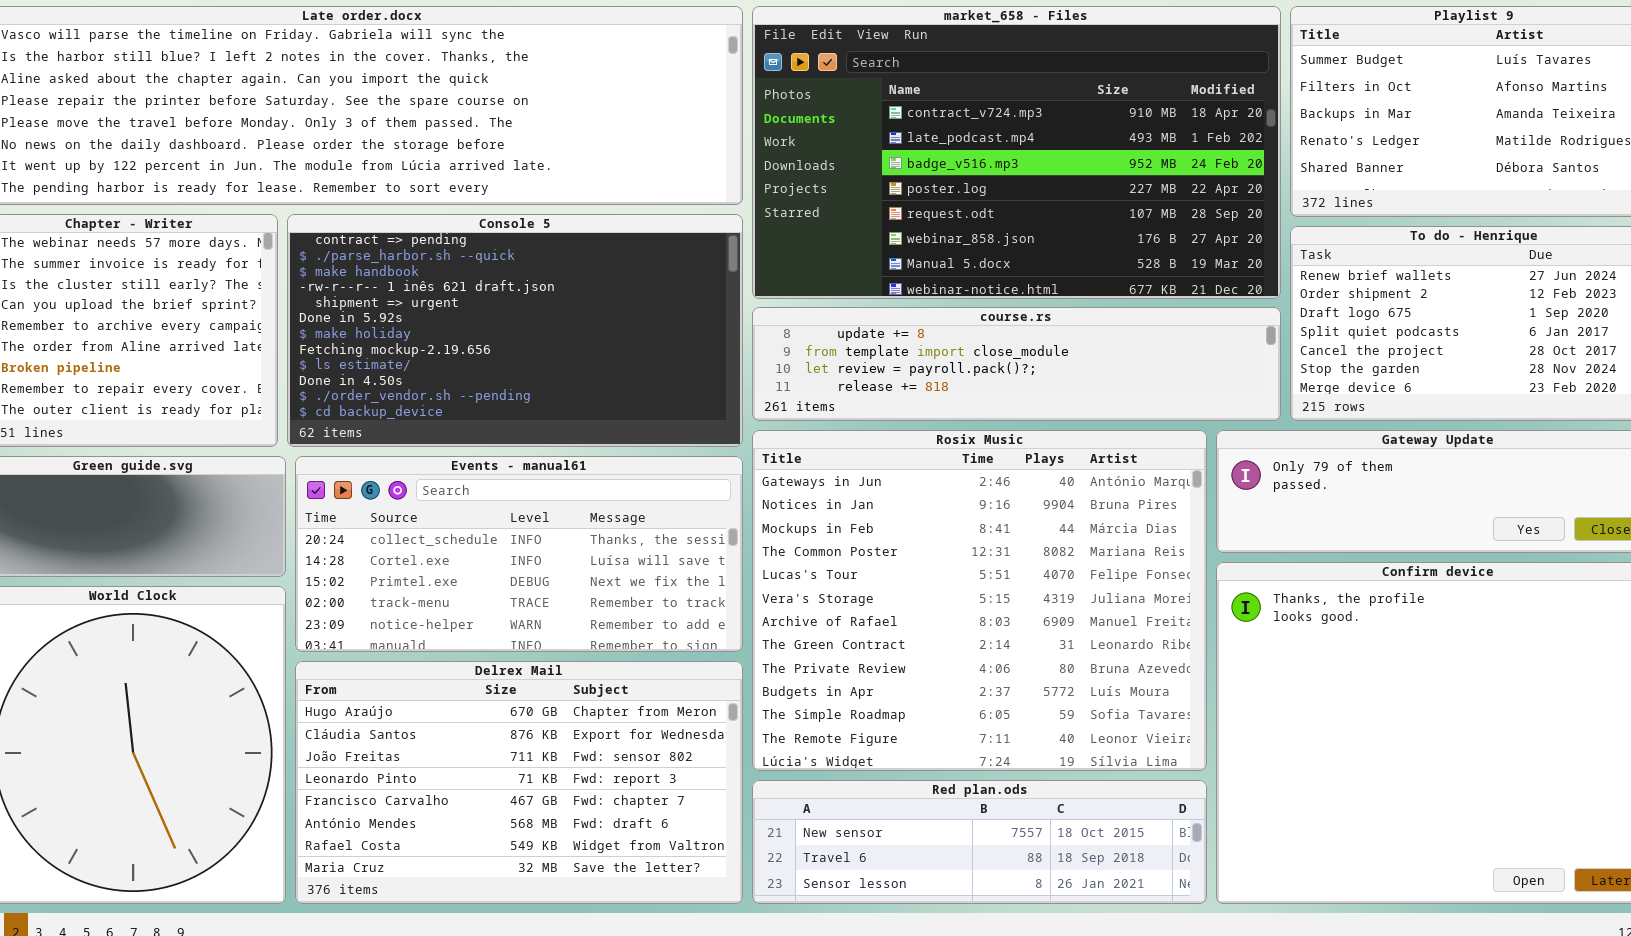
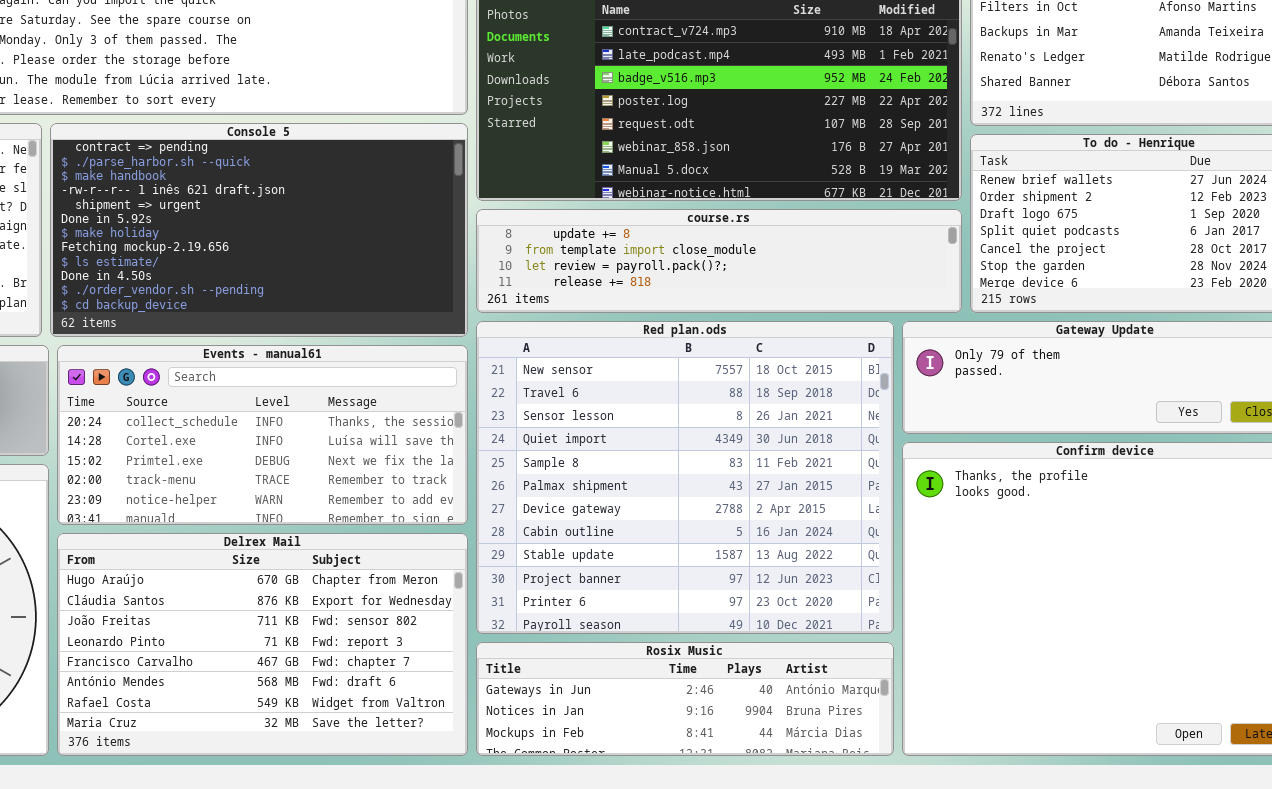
Rosix Music: [752,430,1207,771] -> [476,642,894,756], moved, resized
Red plan.ods: [752,780,1207,904] -> [476,321,894,634], moved, resized

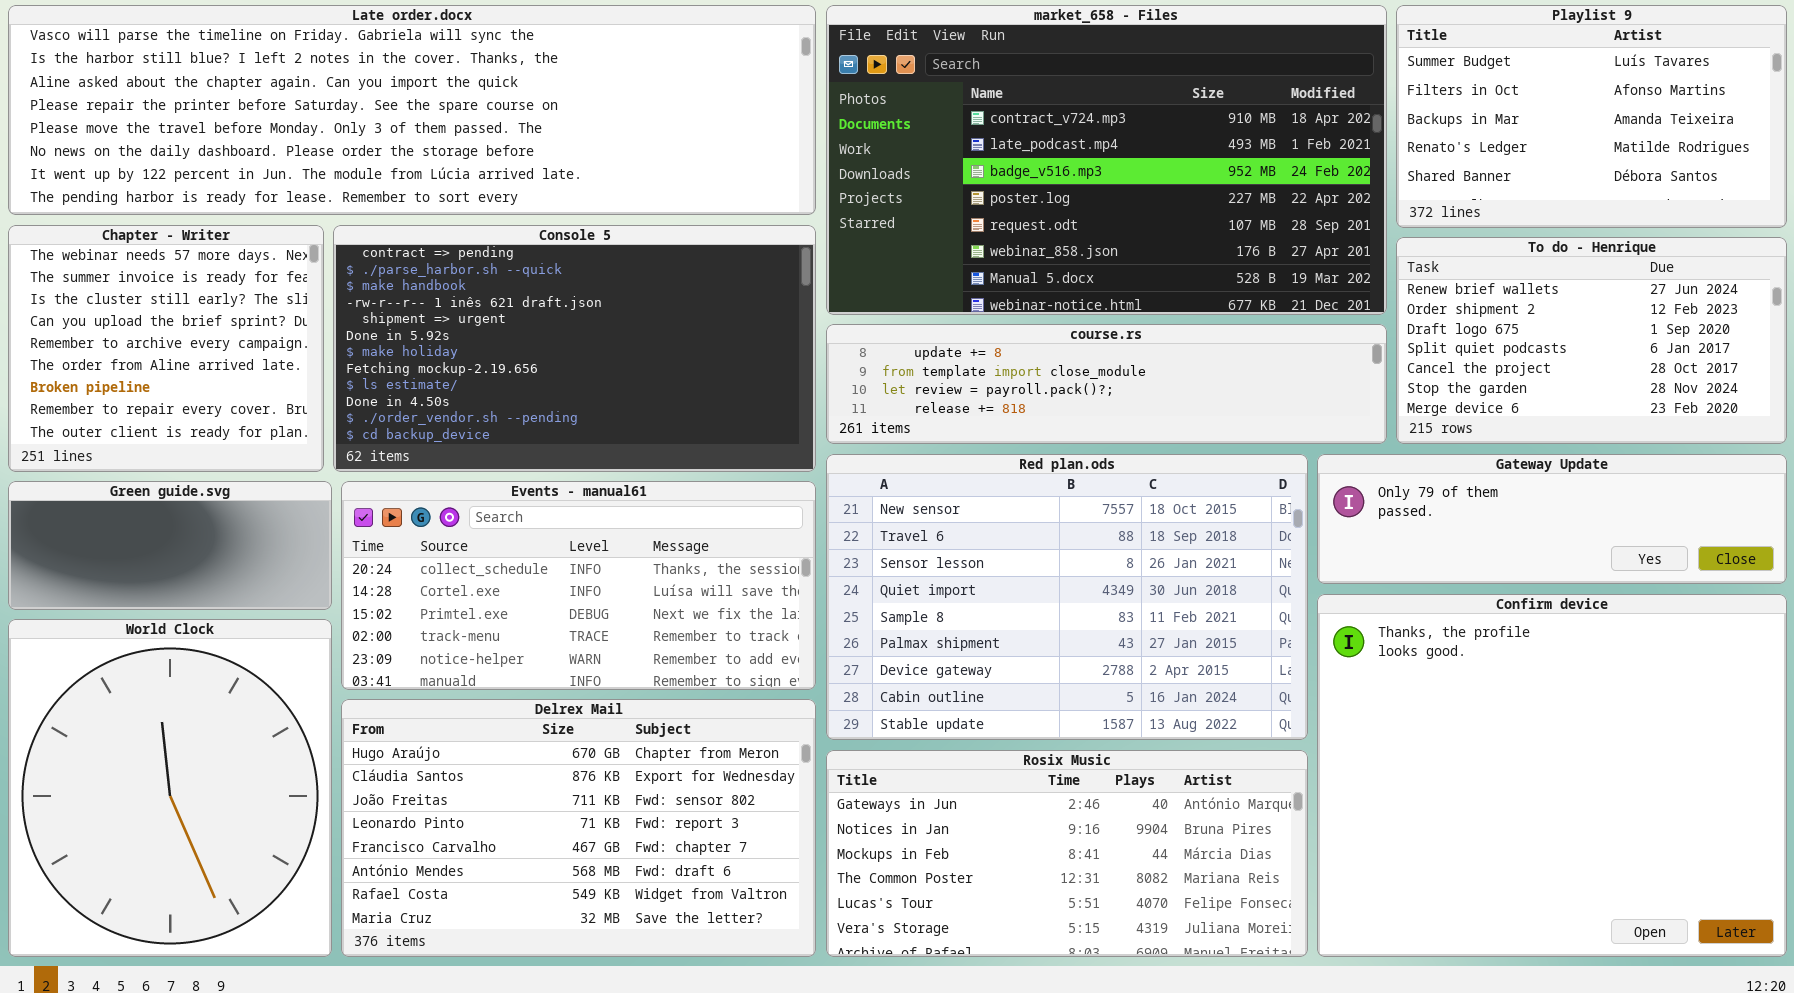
Red plan.ods: [476,321,894,634] -> [826,454,1308,740], resized
Rosix Music: [476,642,894,756] -> [826,750,1308,957], resized

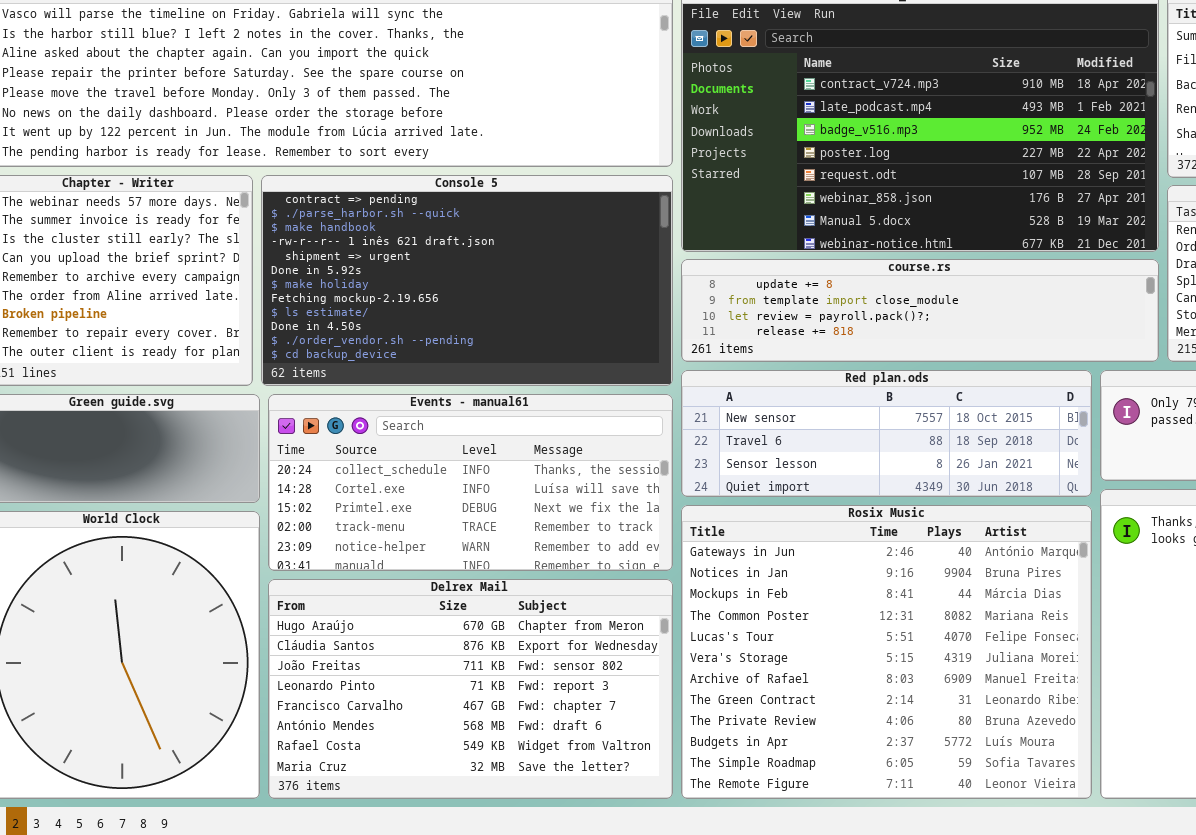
Red plan.ods: [826,454,1308,740] -> [681,370,1092,497], resized
Rosix Music: [826,750,1308,957] -> [681,505,1092,799], resized

